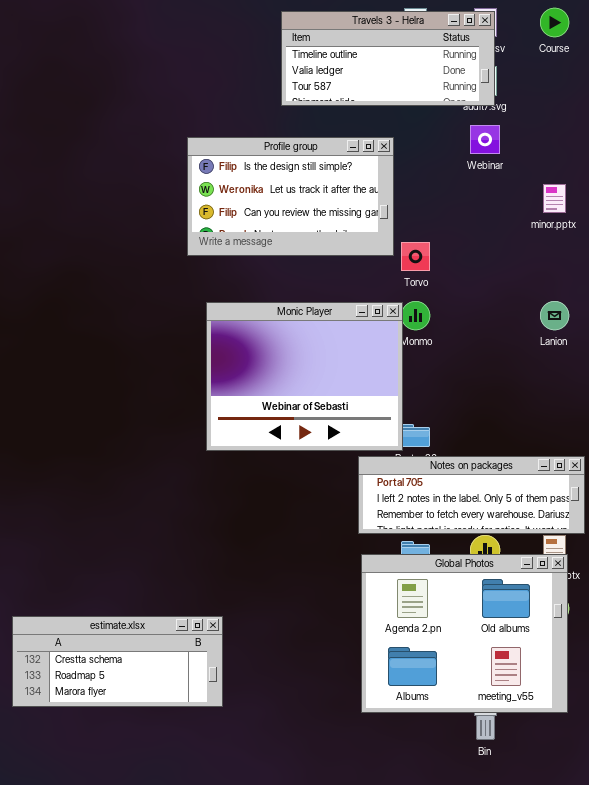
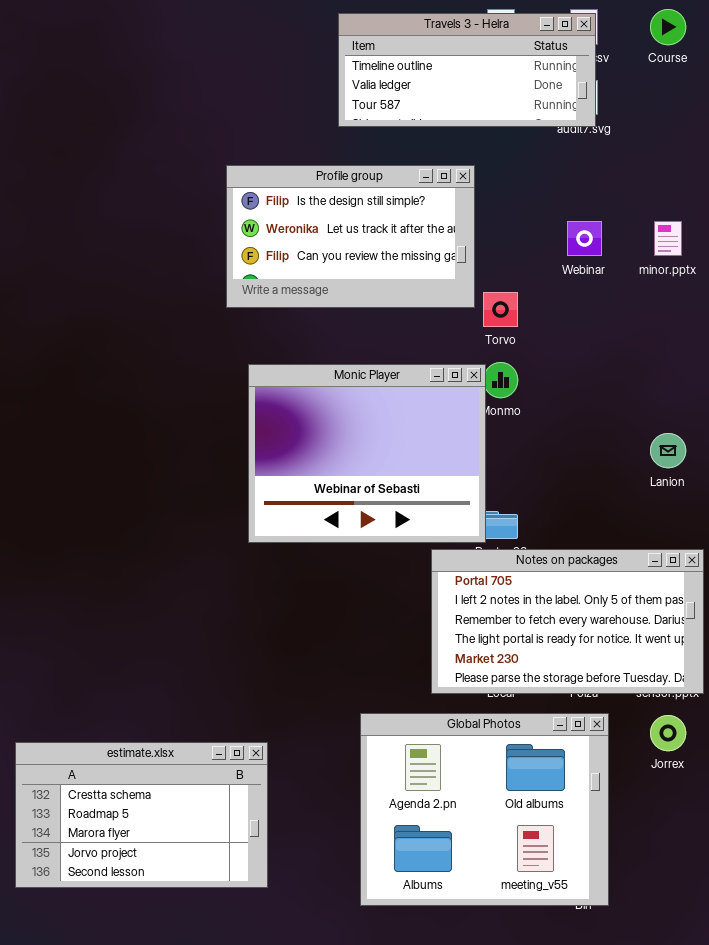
Webinar: [470,125,500,154] -> [567,221,602,256], moved
Lanion: [540,301,569,330] -> [650,433,686,468], moved
Notes on packages: [358,456,585,534] -> [431,549,704,694], resized
Global Photos: [361,554,568,713] -> [360,713,609,906], moved
estimate.xlsx: [12,616,223,707] -> [15,742,268,888], resized

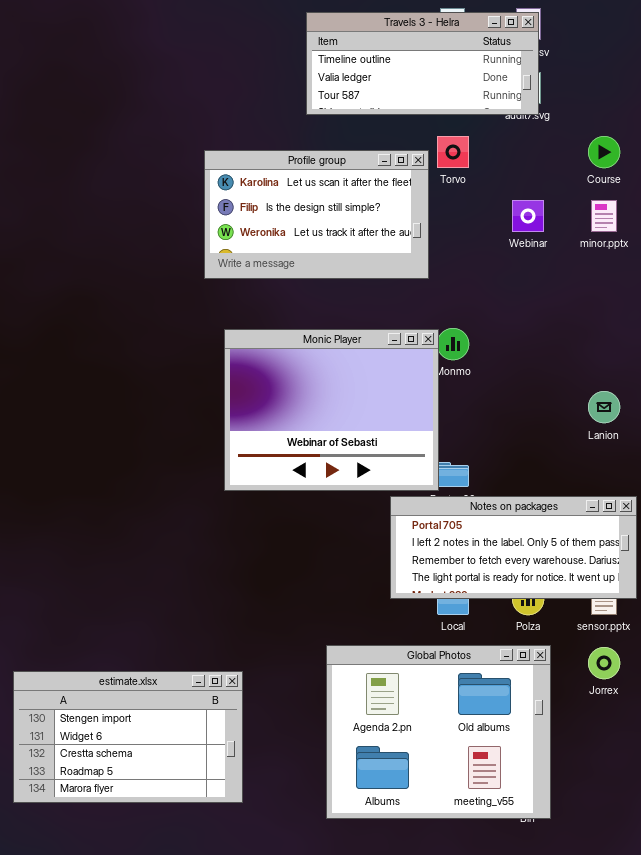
Course: [650,9,686,45] -> [588,136,620,168], moved
Profile group: [226,165,475,308] -> [204,150,429,279], scrolled up 1 row
Torvo: [483,292,518,327] -> [437,136,469,168], moved
Notes on packages: [431,549,704,694] -> [390,496,637,599], resized
estimate.xlsx: [15,742,268,888] -> [13,671,243,803], scrolled up 2 rows

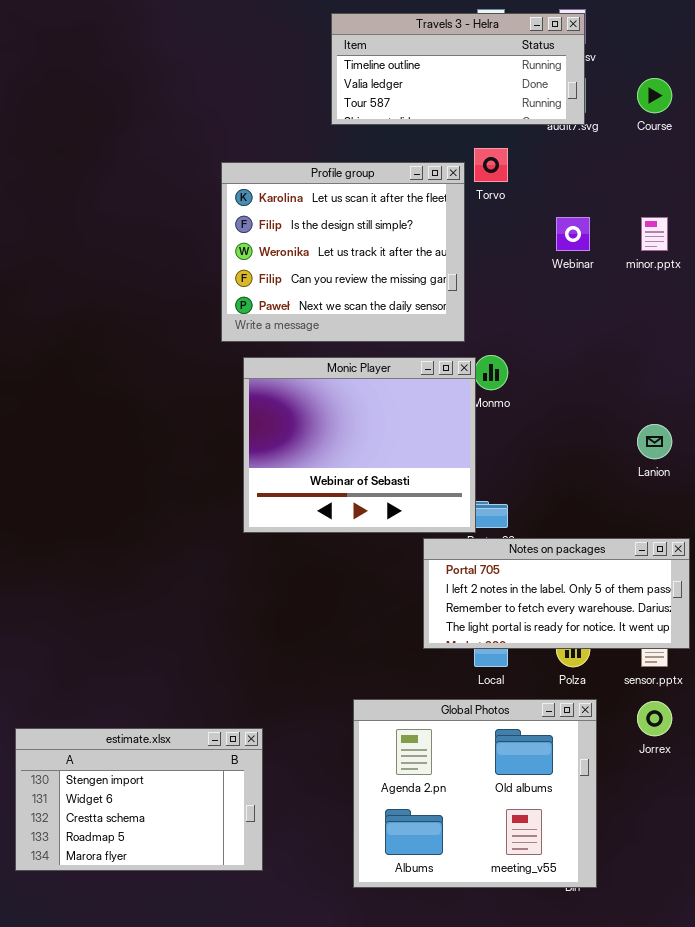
Course: [588,136,620,168] -> [637,78,672,113], moved
Profile group: [204,150,429,279] -> [221,162,465,342], resized

